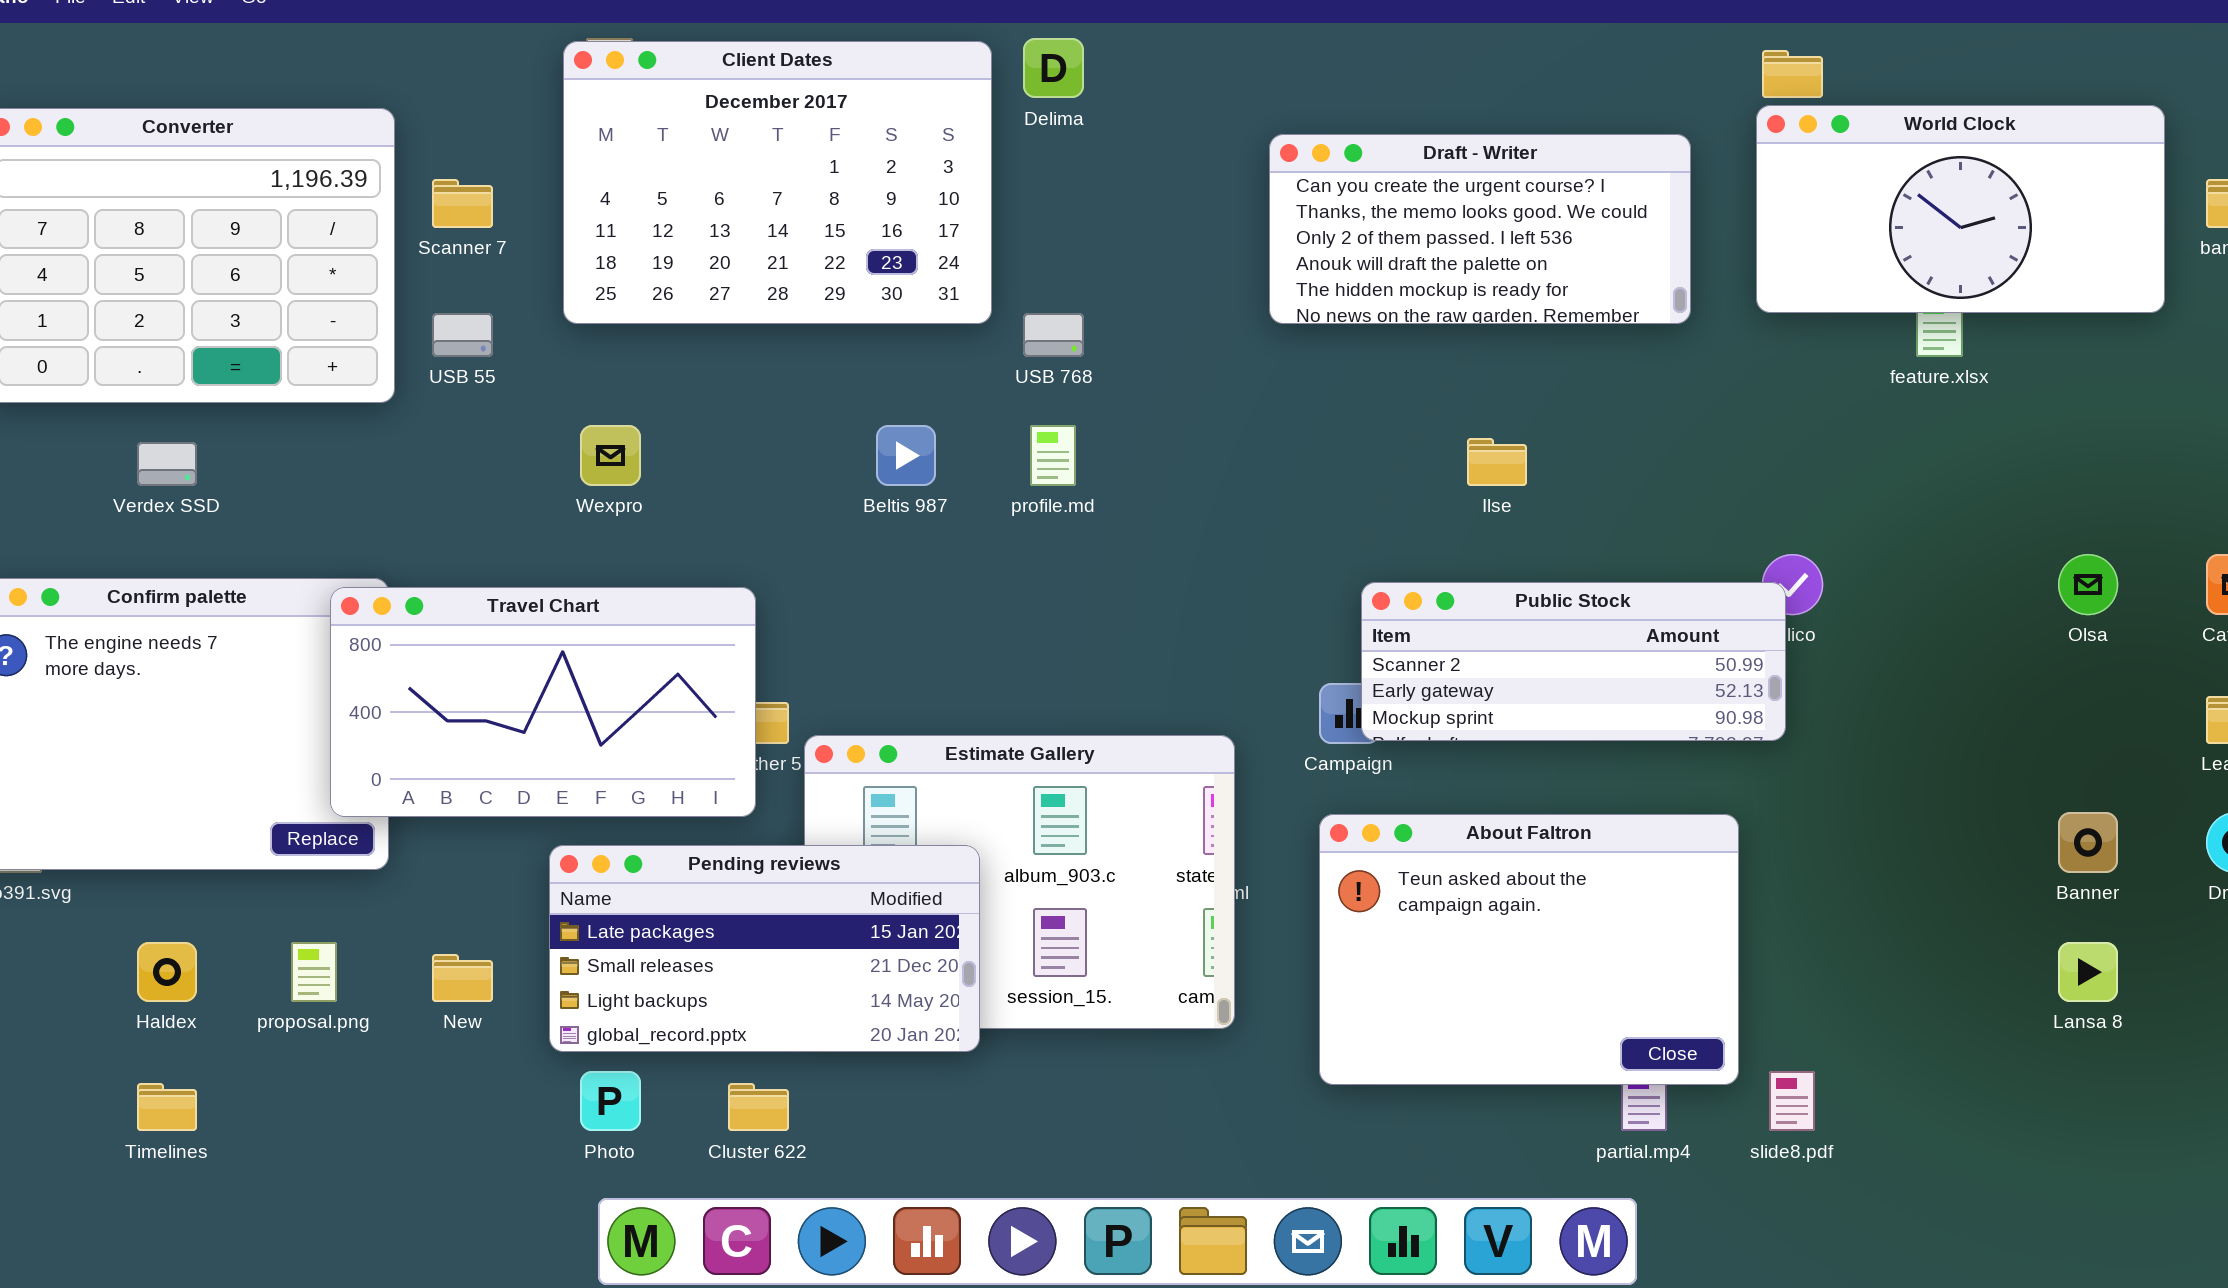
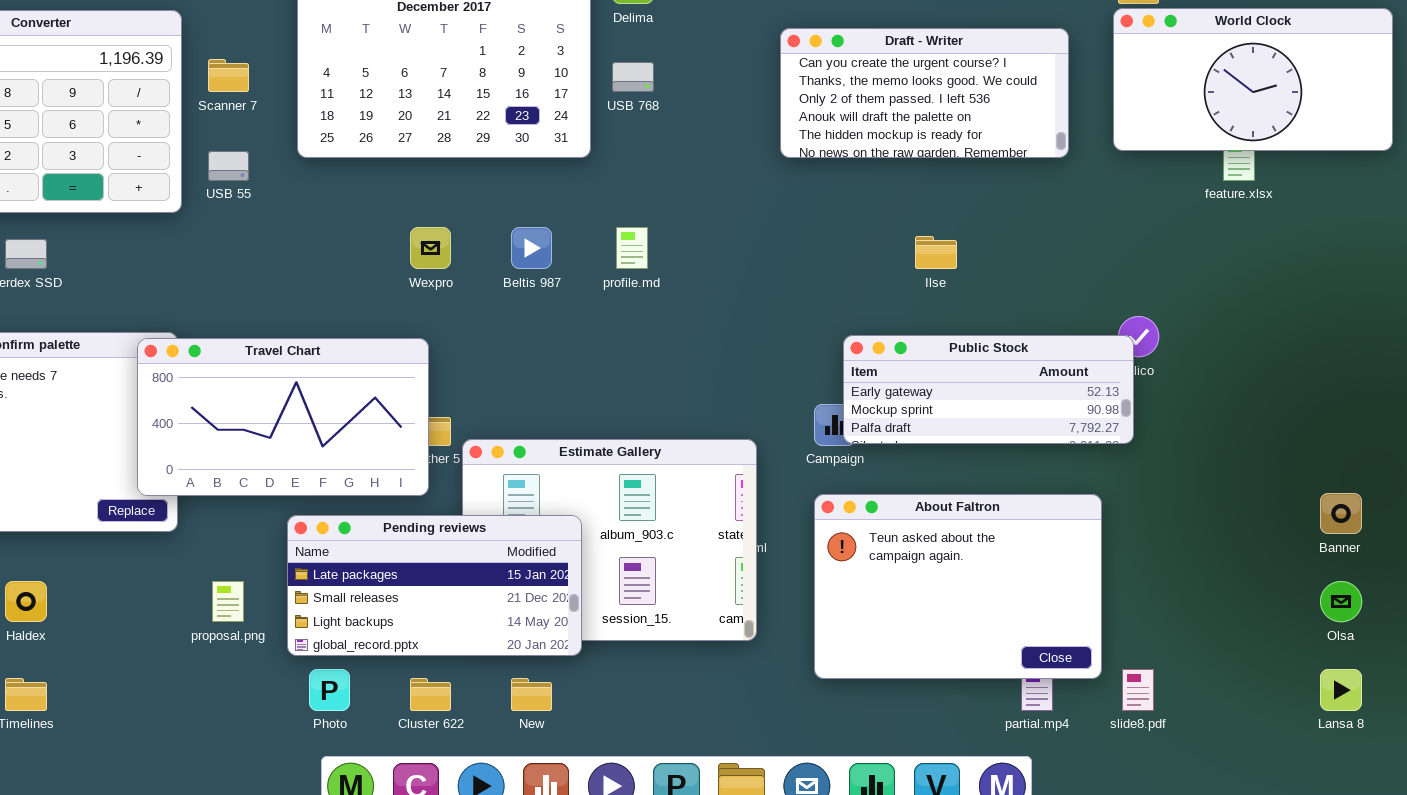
USB 768: [1023,313,1084,357] -> [612,62,654,92], moved
Wexpro: [580,425,641,486] -> [410,227,451,269], moved
Olsa: [2058,554,2118,615] -> [1320,581,1362,622], moved
Public Stock: [1361,582,1786,741] -> [843,335,1134,444], scrolled down 1 row
proposal.png: [291,942,337,1002] -> [212,581,244,622], moved
Lansa 8: [2058,942,2118,1002] -> [1320,669,1362,711], moved
New: [432,954,493,1002] -> [511,678,552,711], moved

